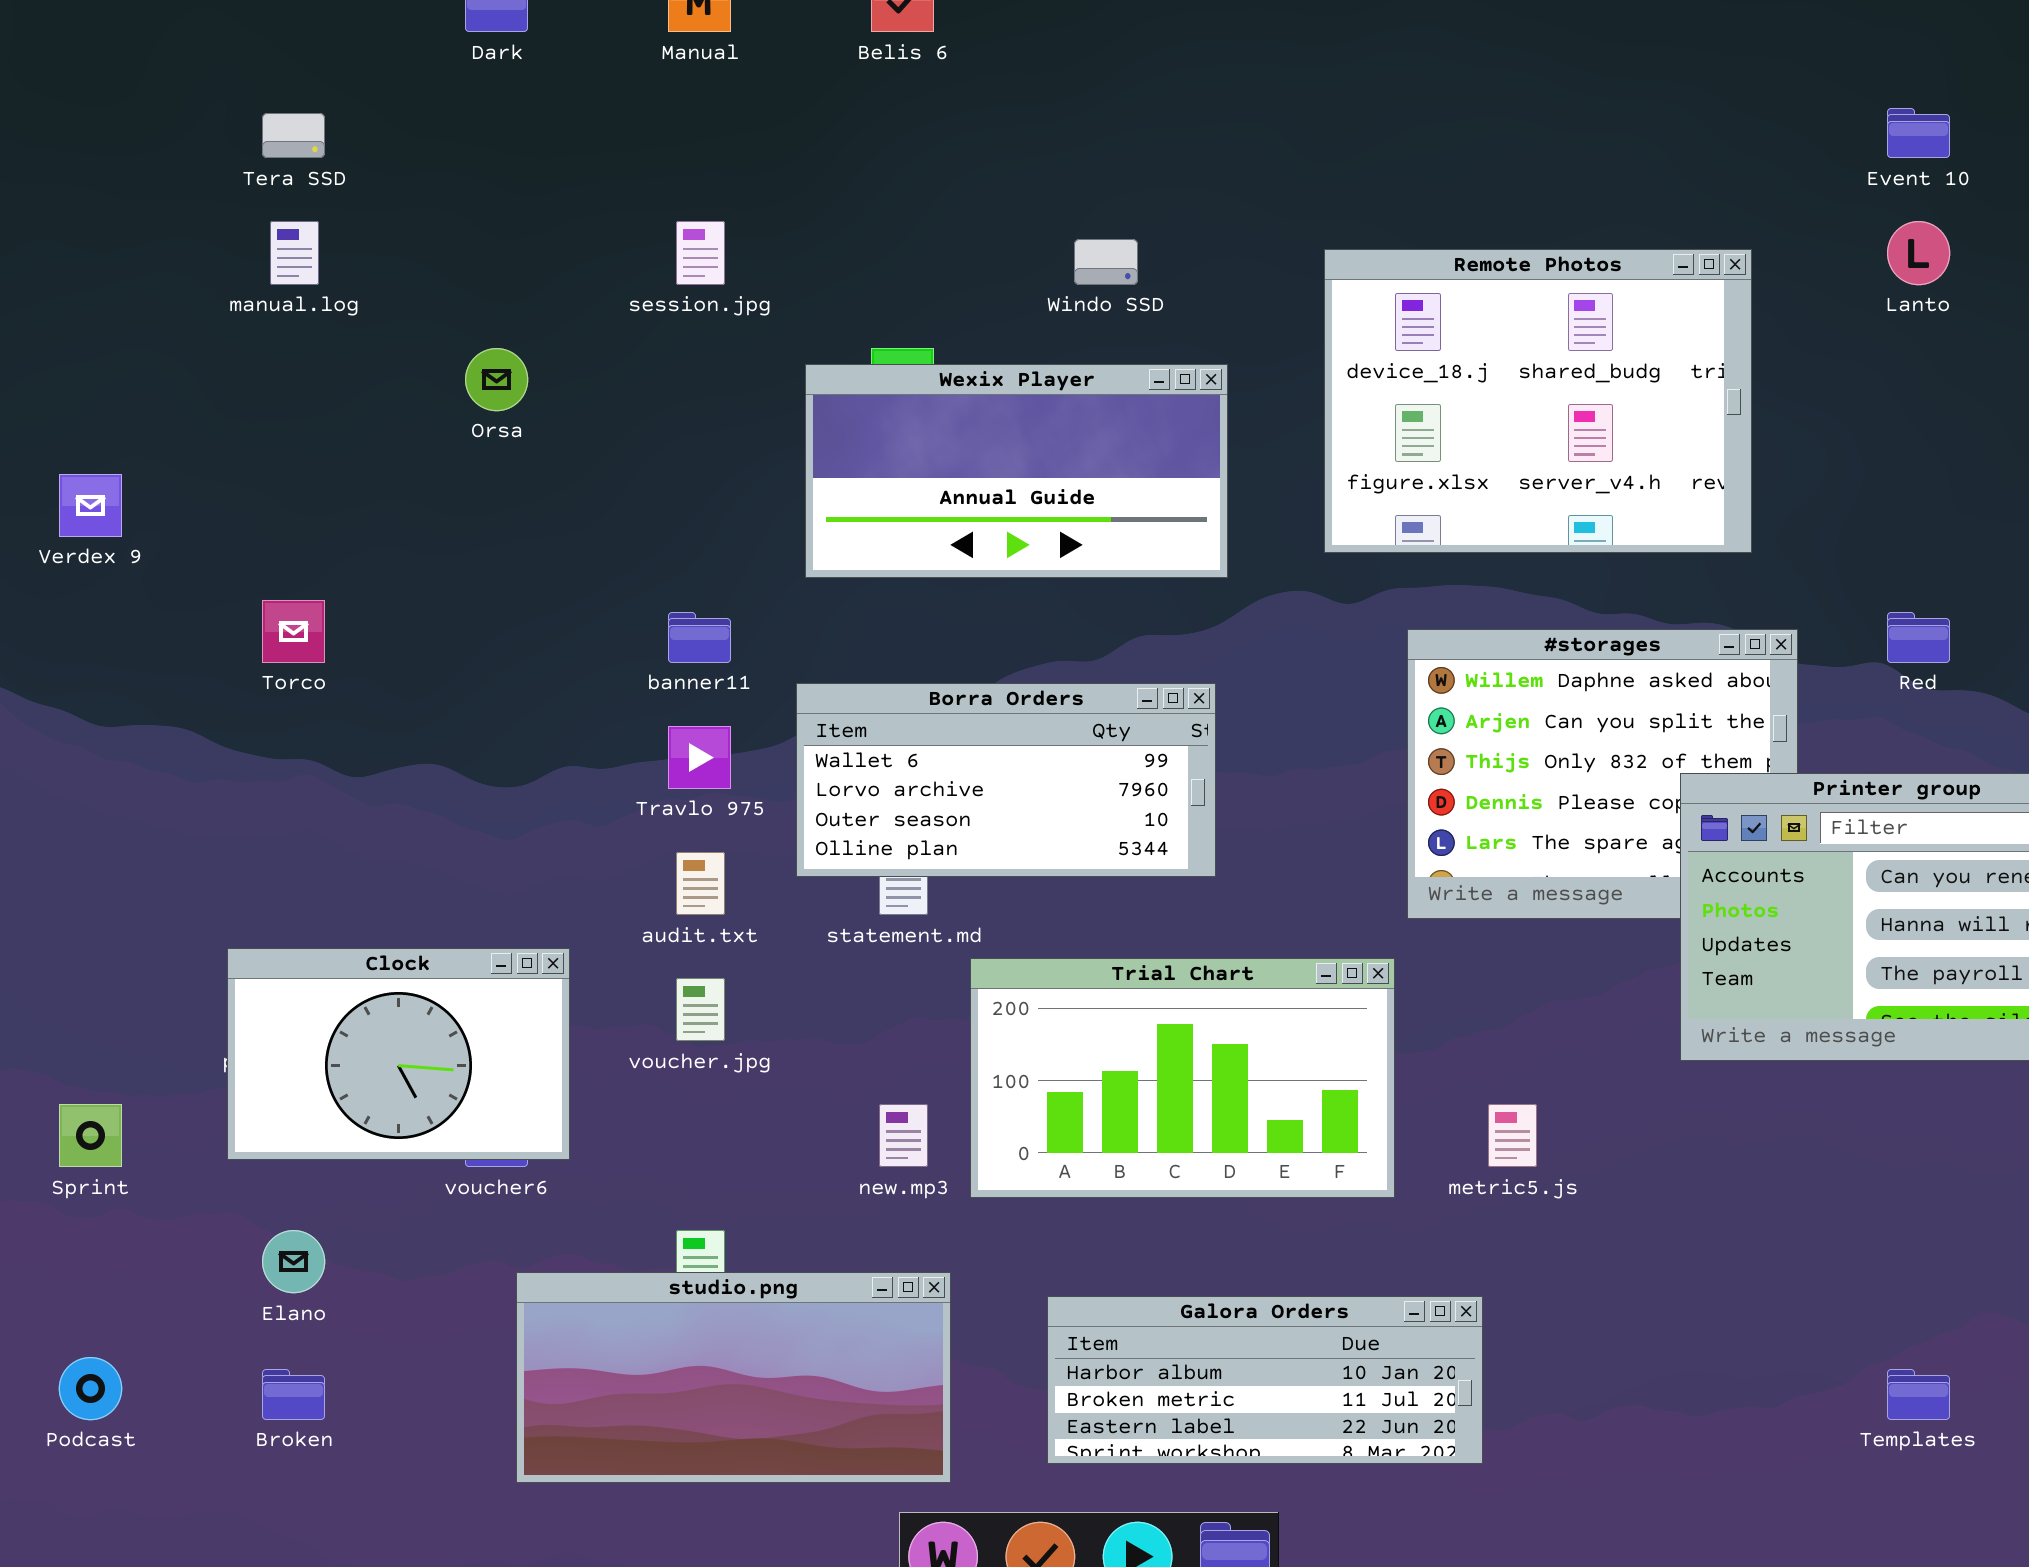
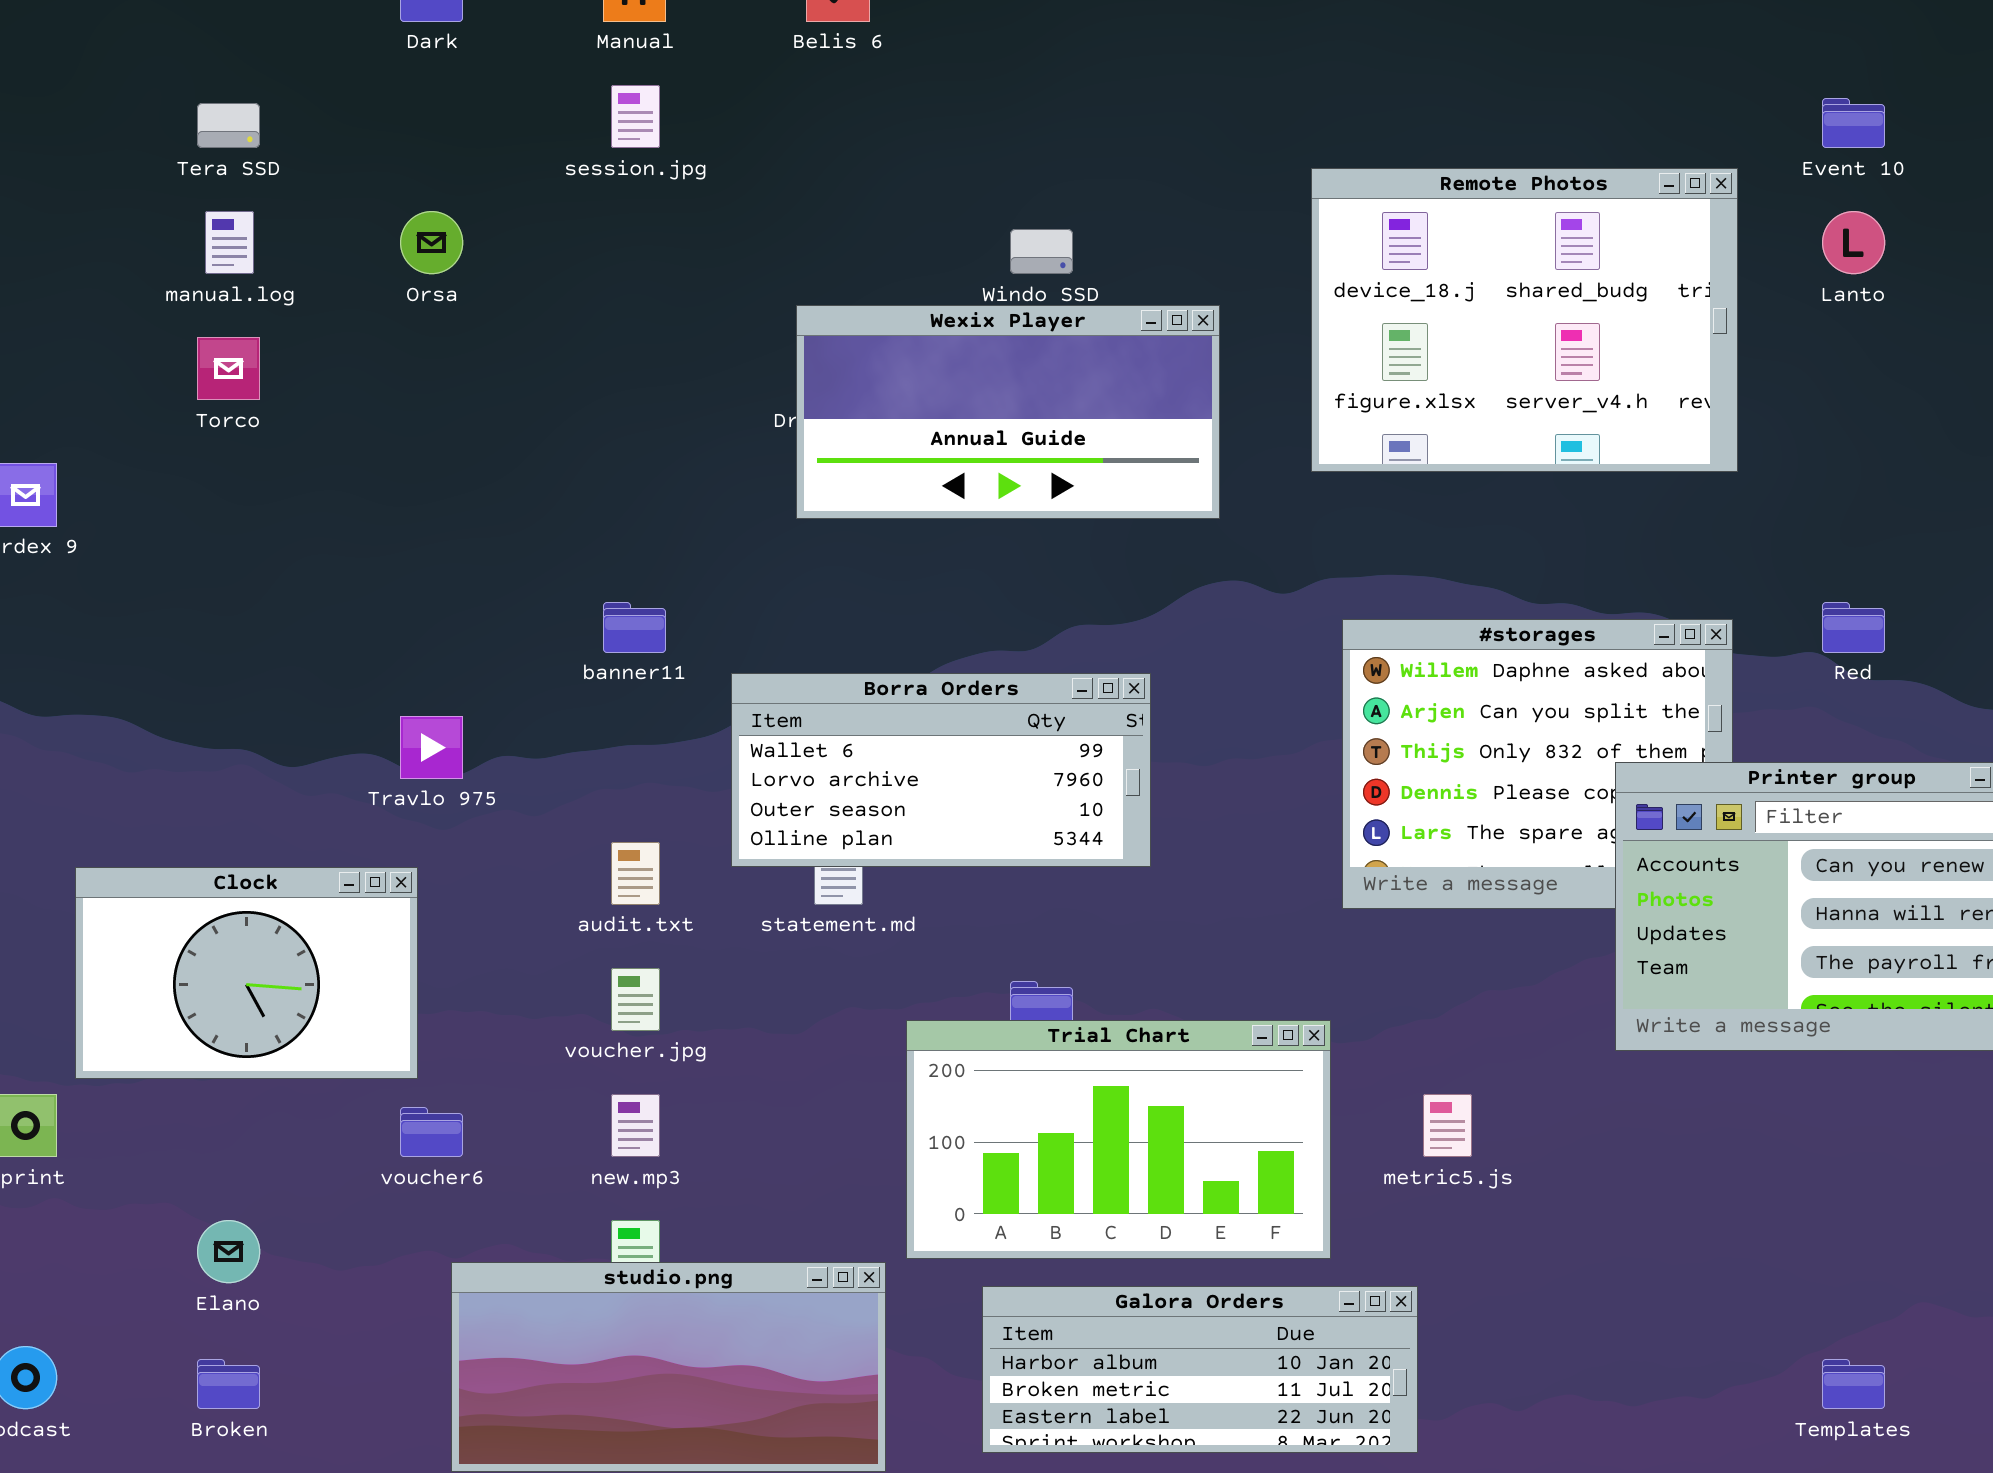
session.jpg: [676,221,725,285] -> [611,85,660,148], moved
Remote Photos: [1324,249,1752,553] -> [1311,168,1738,472], moved
Orsa: [465,348,528,411] -> [400,211,463,274], moved
Wexix Player: [805,364,1228,578] -> [796,305,1220,519], moved
Torco: [262,600,325,663] -> [197,337,260,400], moved
Travlo 975: [668,726,731,789] -> [400,716,463,779], moved
Clock: [227,948,570,1160] -> [75,867,418,1079], moved
Trial Chart: [970,958,1395,1198] -> [906,1020,1331,1259], moved
new.mp3: [879,1104,928,1167] -> [611,1094,660,1157], moved

